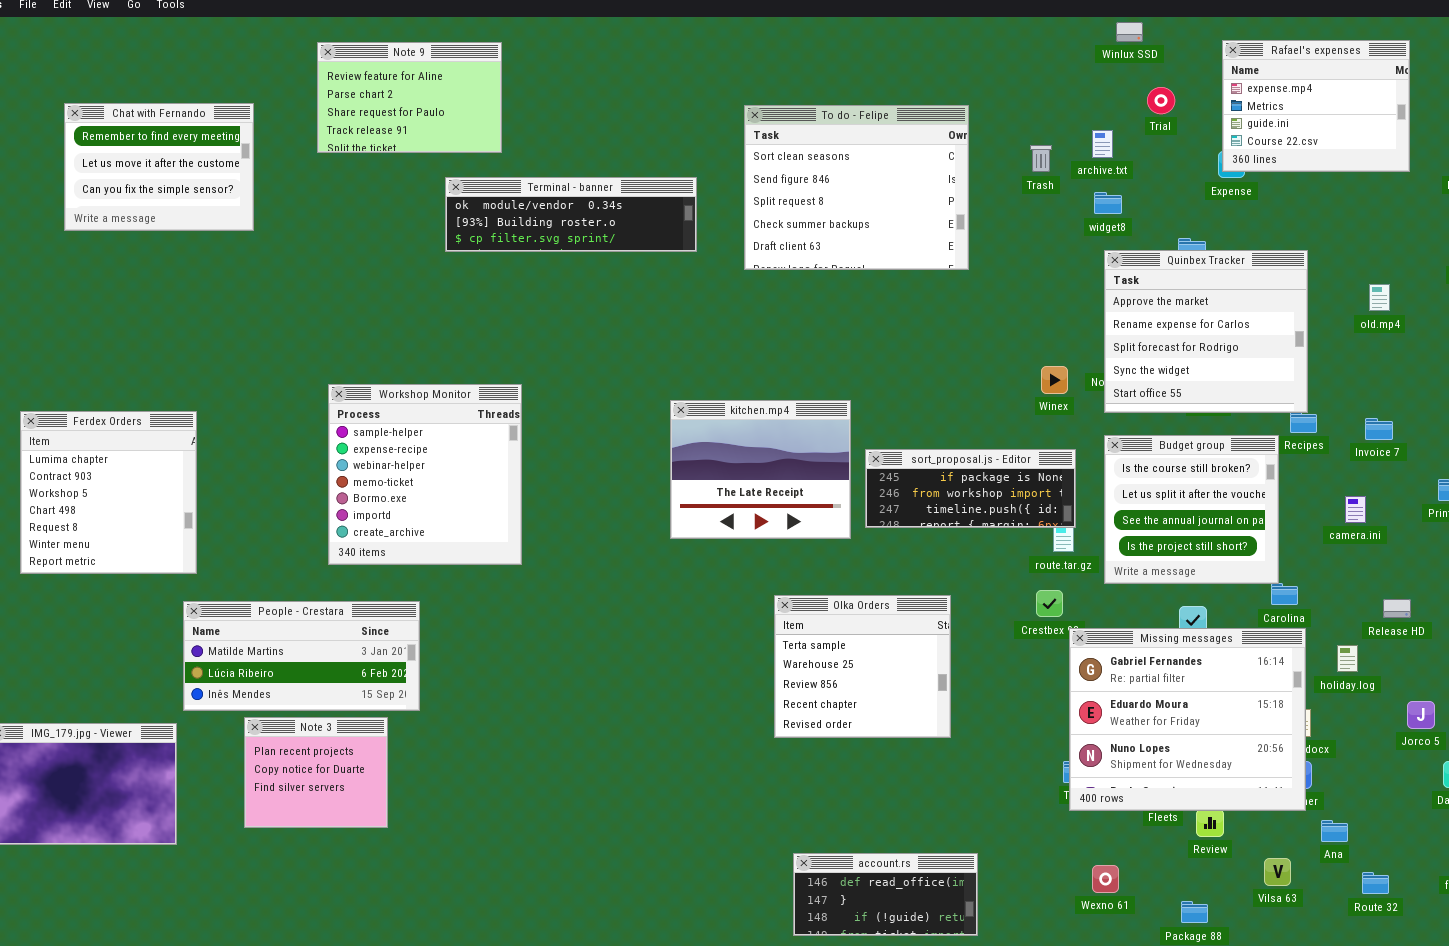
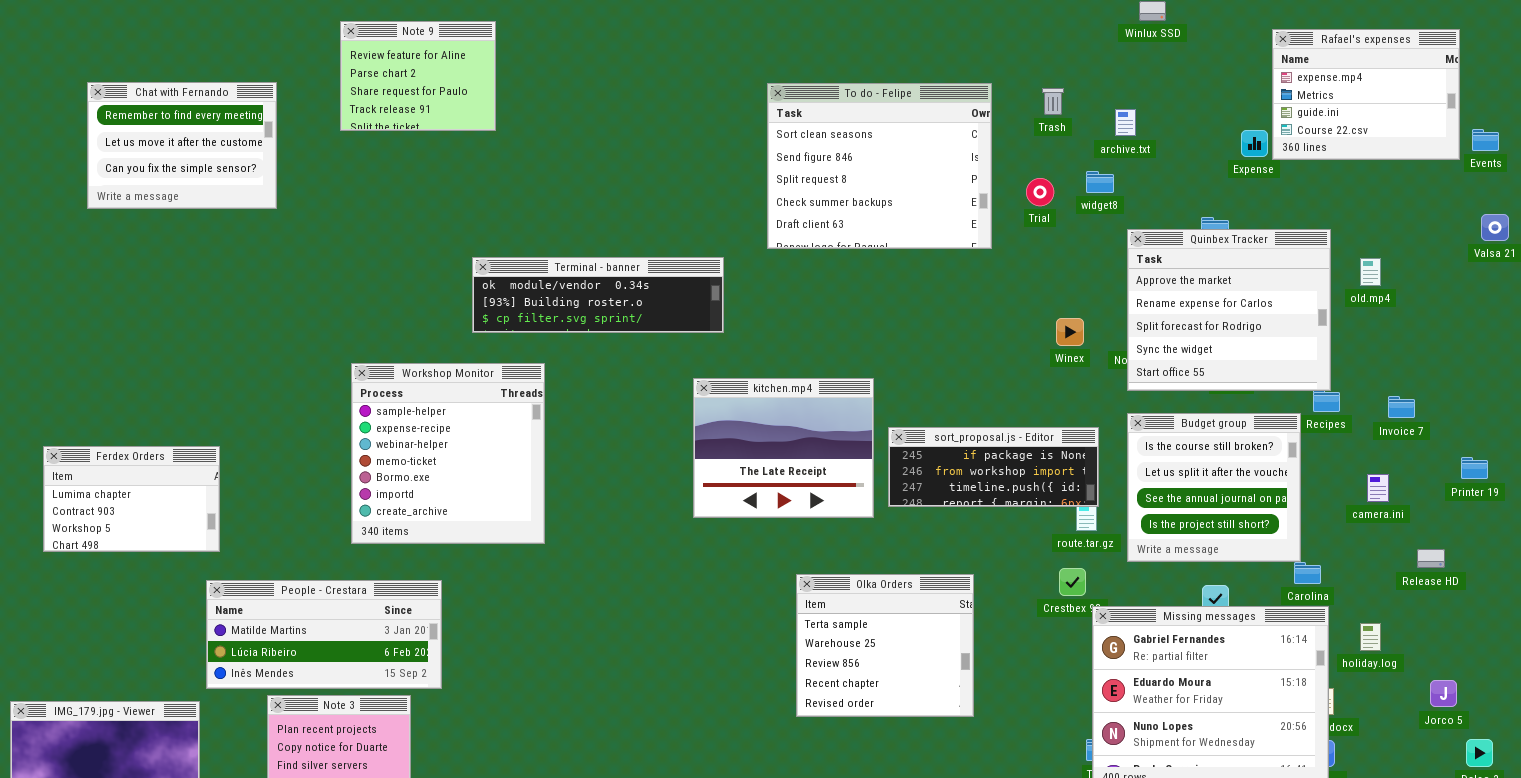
Rafael's expenses: [1222,40,1410,172] -> [1272,29,1460,160], moved
Note 9: [317,42,502,153] -> [340,21,496,131], resized
Trial: [1147,87,1175,114] -> [1026,178,1054,206], moved
Trash: [1030,145,1052,172] -> [1042,88,1064,115], moved
Terminal - banner: [445,177,697,252] -> [472,257,724,333], moved
widget8: [1094,192,1122,214] -> [1086,171,1114,193], moved
old.mp4: [1369,284,1390,311] -> [1360,258,1381,286], moved
Winex: [1041,366,1068,394] -> [1056,318,1084,346], moved
Ferdex Orders: [20,411,197,574] -> [43,446,220,552], resized
Release HD: [1383,599,1411,618] -> [1417,549,1445,568], moved

